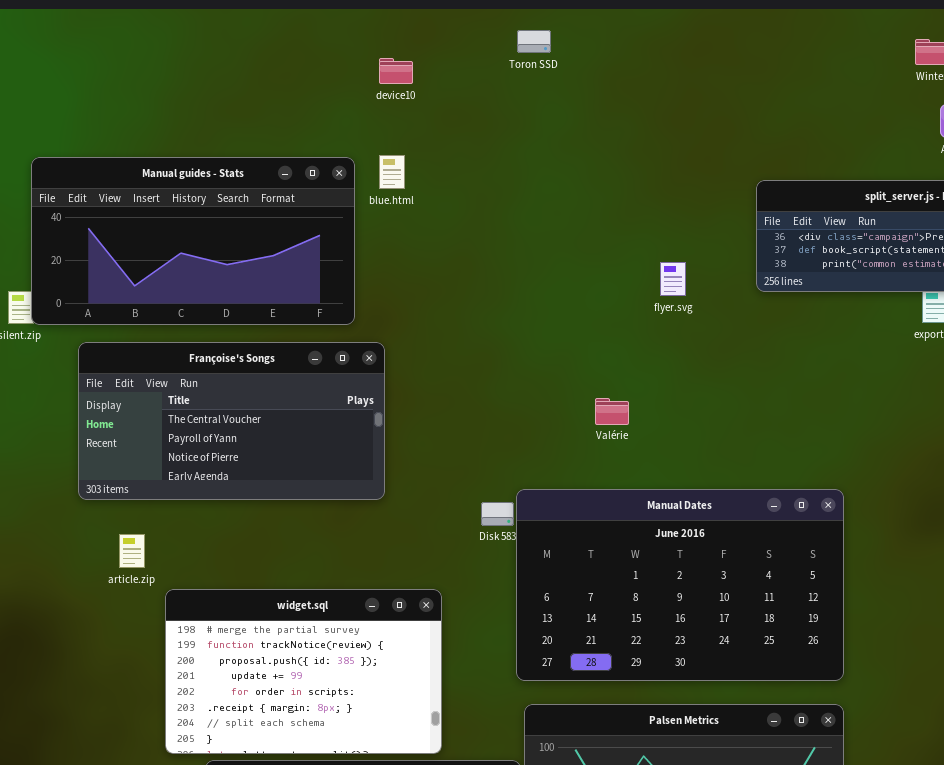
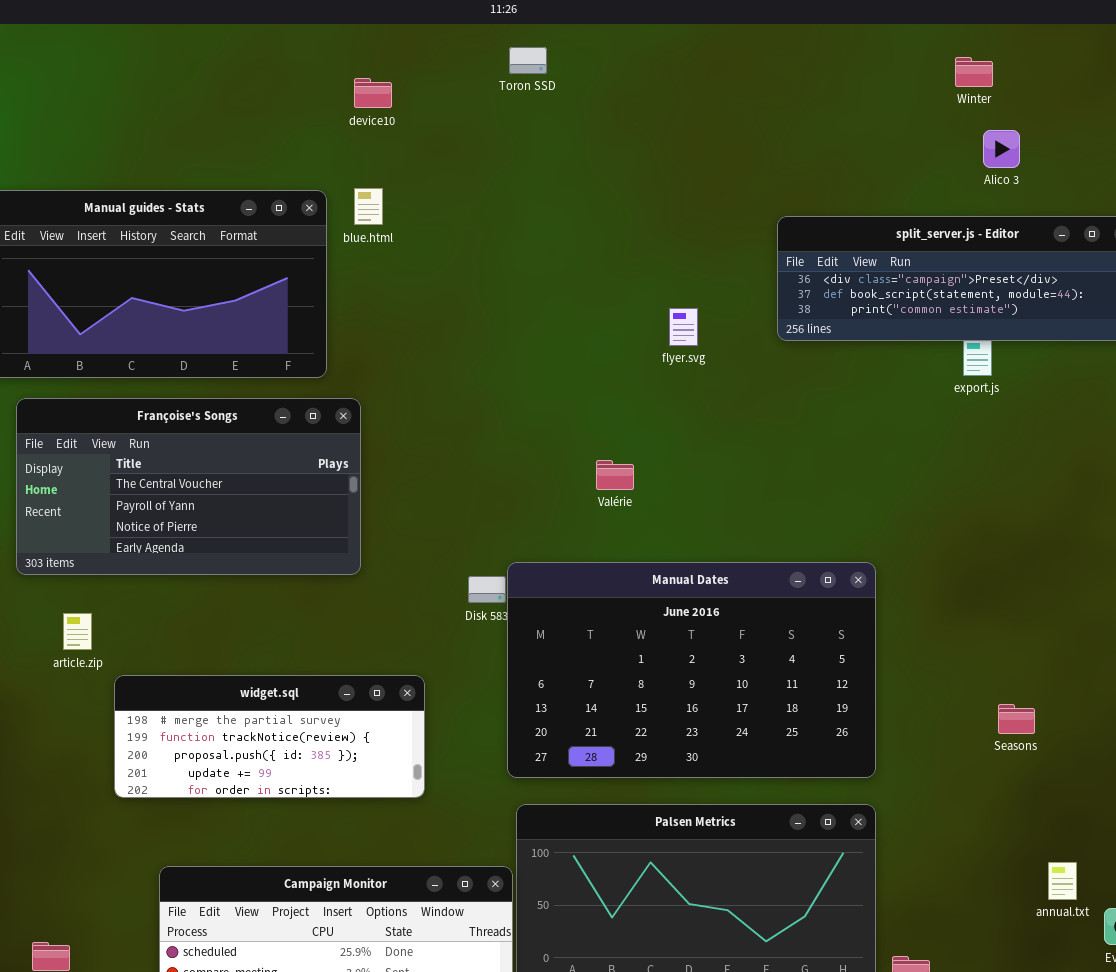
widget.sql: [165,589,442,754] -> [114,675,425,798], resized

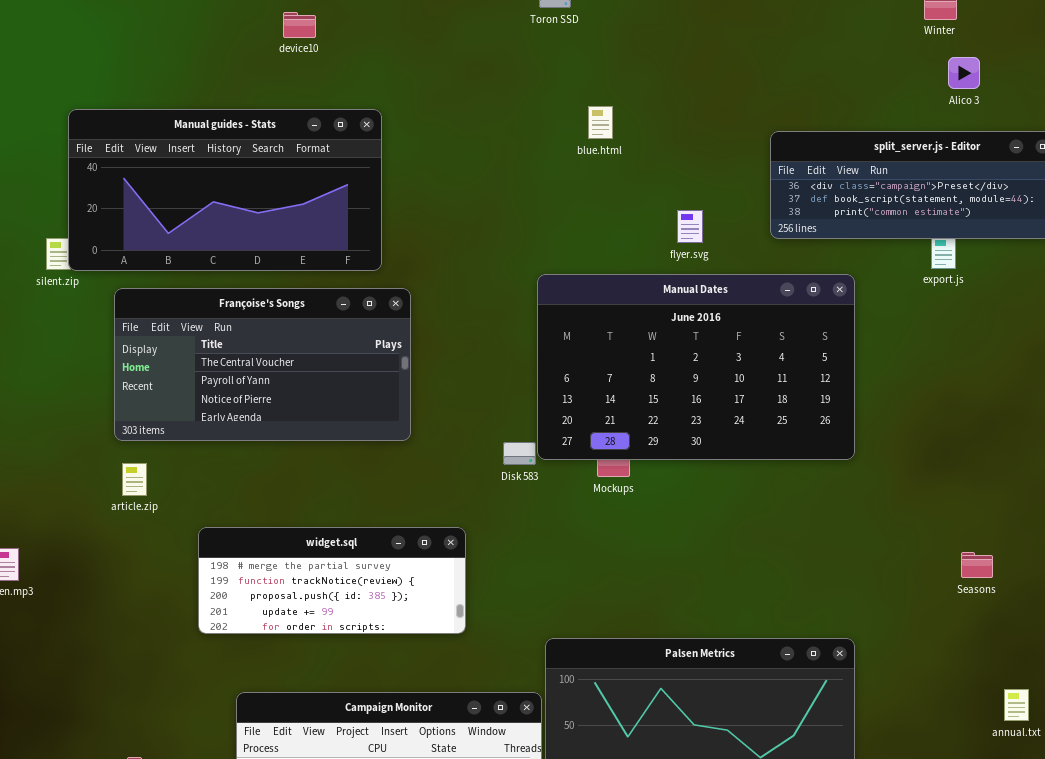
device10: [354,78,392,108] -> [283,12,316,38], moved
blue.html: [354,188,383,225] -> [588,106,613,139], moved
Manual Dates: [507,562,876,778] -> [537,274,855,460], moved
article.zip: [63,613,92,650] -> [122,463,147,496], moved

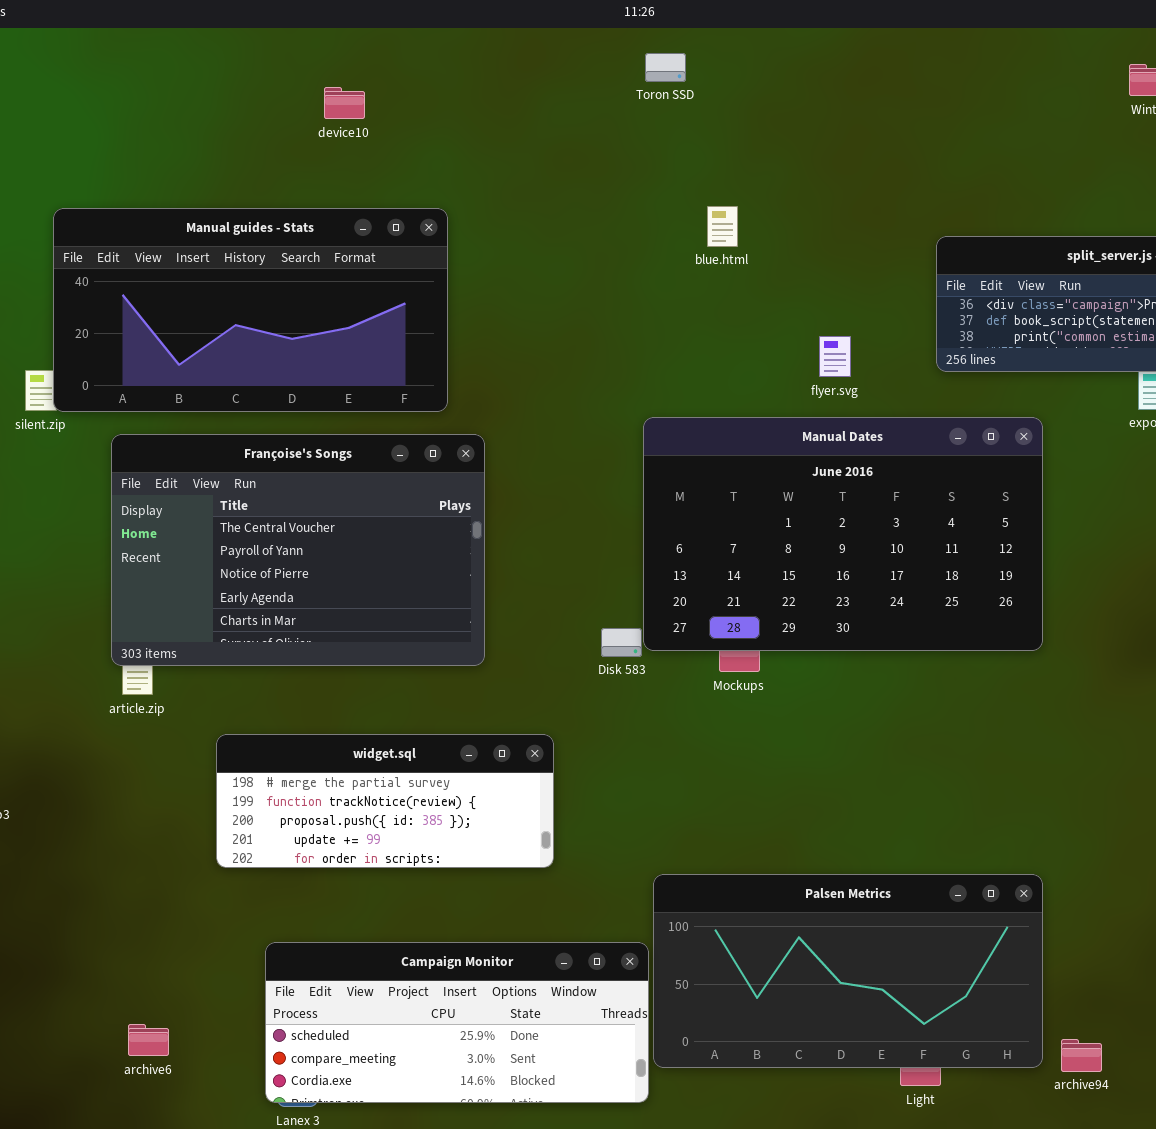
Françoise's Songs: [114,288,411,441] -> [111,434,485,666], resized

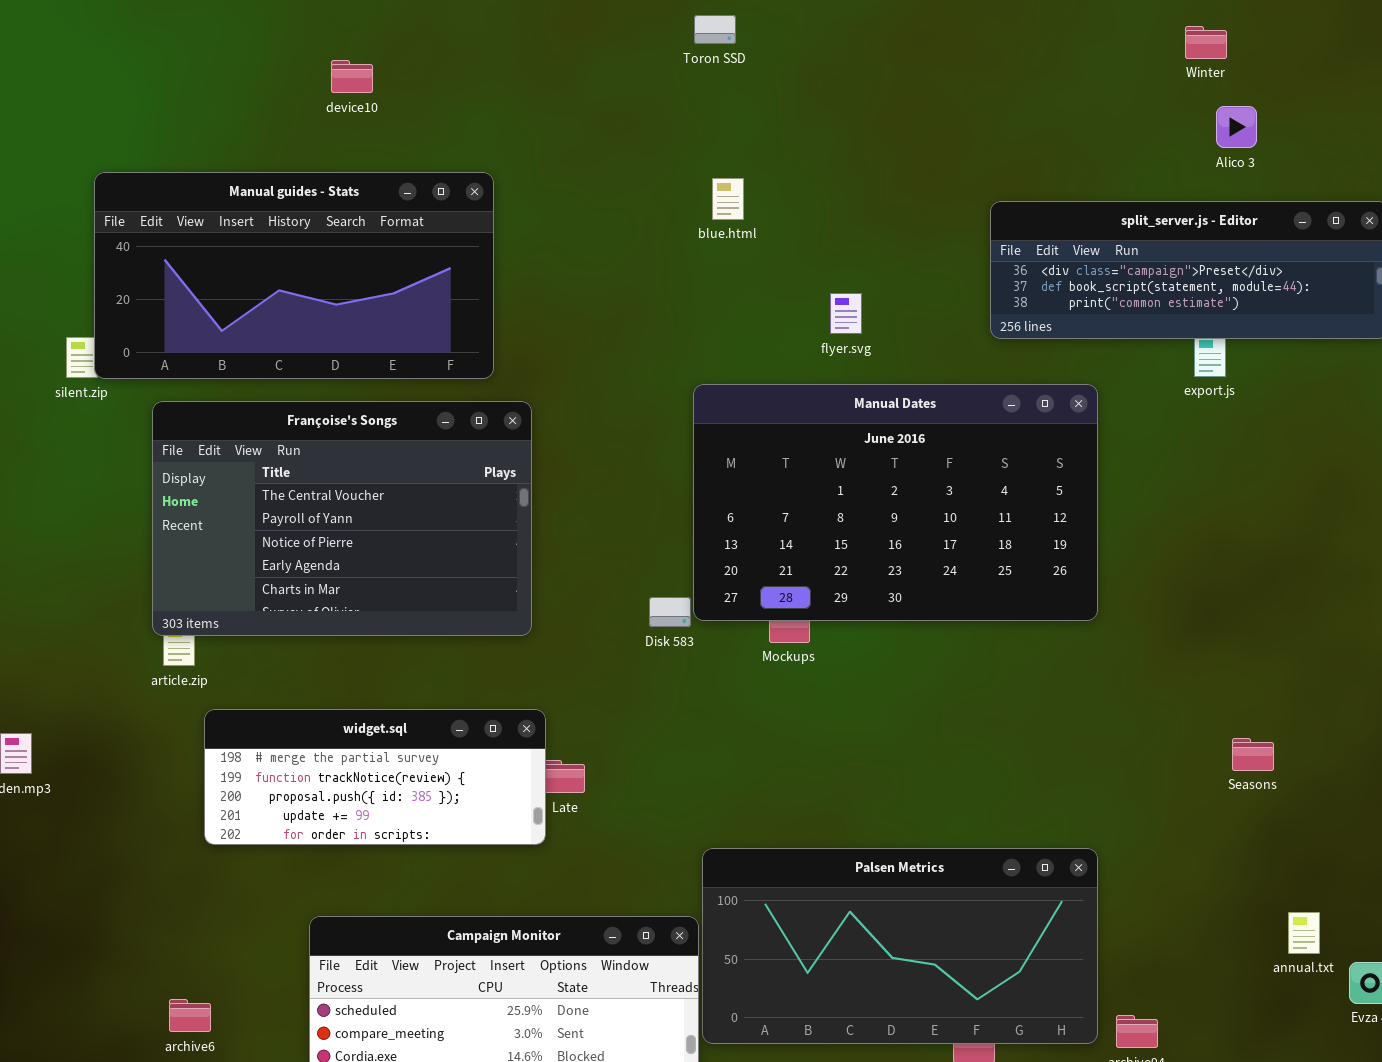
device10: [324,87,365,119] -> [331,60,373,93], moved
blue.html: [707,206,738,247] -> [712,178,744,220], moved
flyer.svg: [819,336,851,377] -> [830,293,862,334], moved
widget.sql: [216,734,554,868] -> [204,709,546,845], moved

